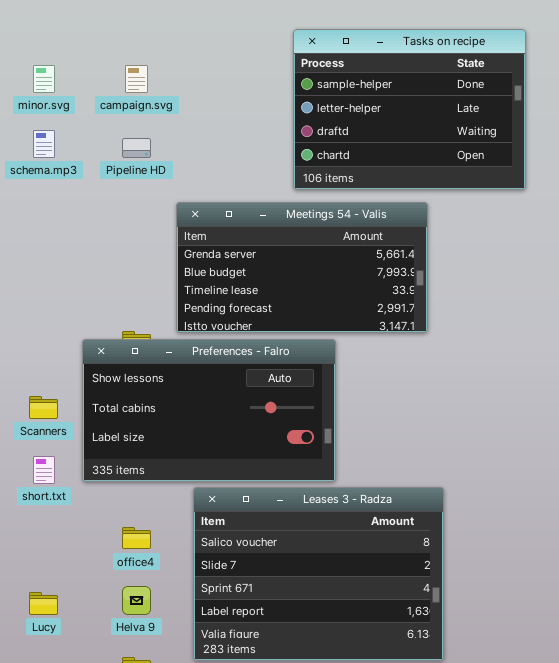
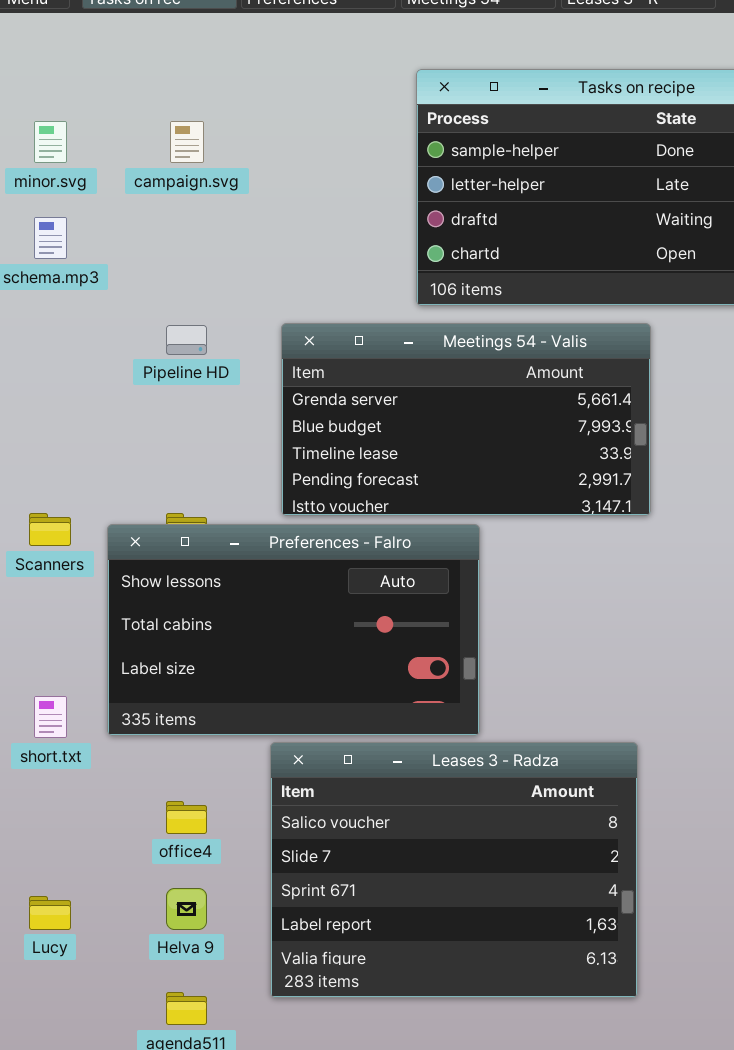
Pipeline HD: [122,138,151,158] -> [166,325,207,355], moved
Meetings 54 - Valis: [176,202,428,333] -> [281,323,651,516], moved
Scanners: [29,396,58,419] -> [29,513,71,546], moved

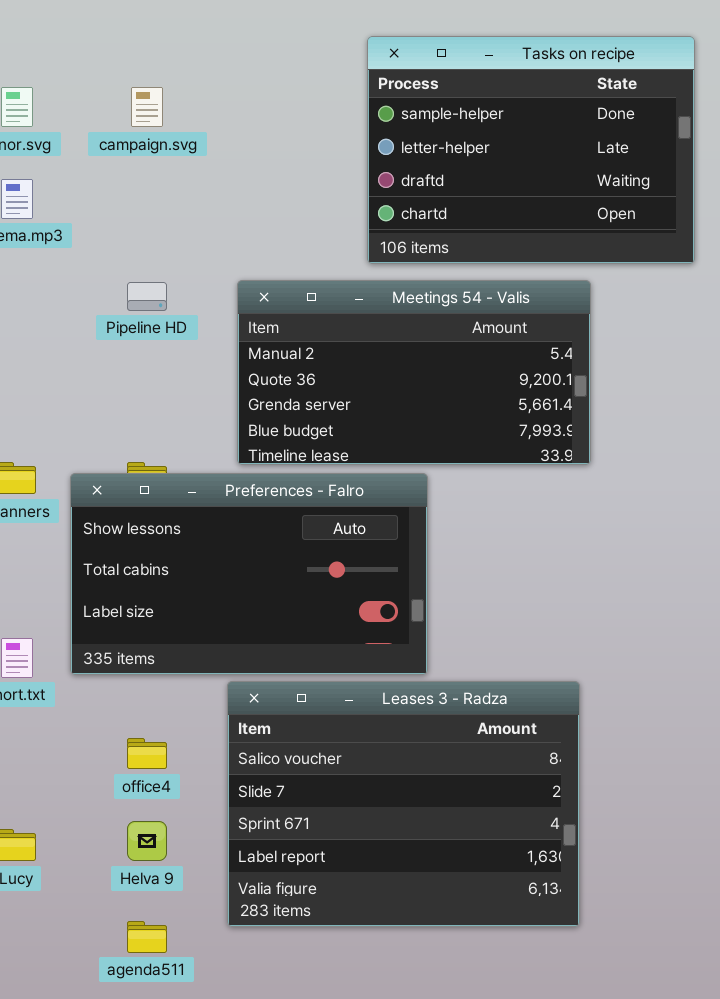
Meetings 54 - Valis: [281,323,651,516] -> [237,280,591,465], scrolled up 2 rows

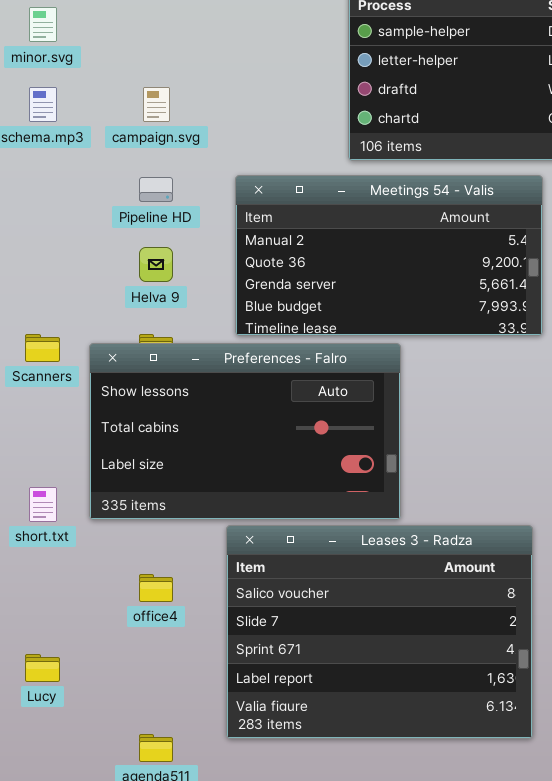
campaign.svg: [131,87,163,127] -> [143,87,170,122], moved
Helva 9: [127,821,167,861] -> [139,247,173,282], moved

